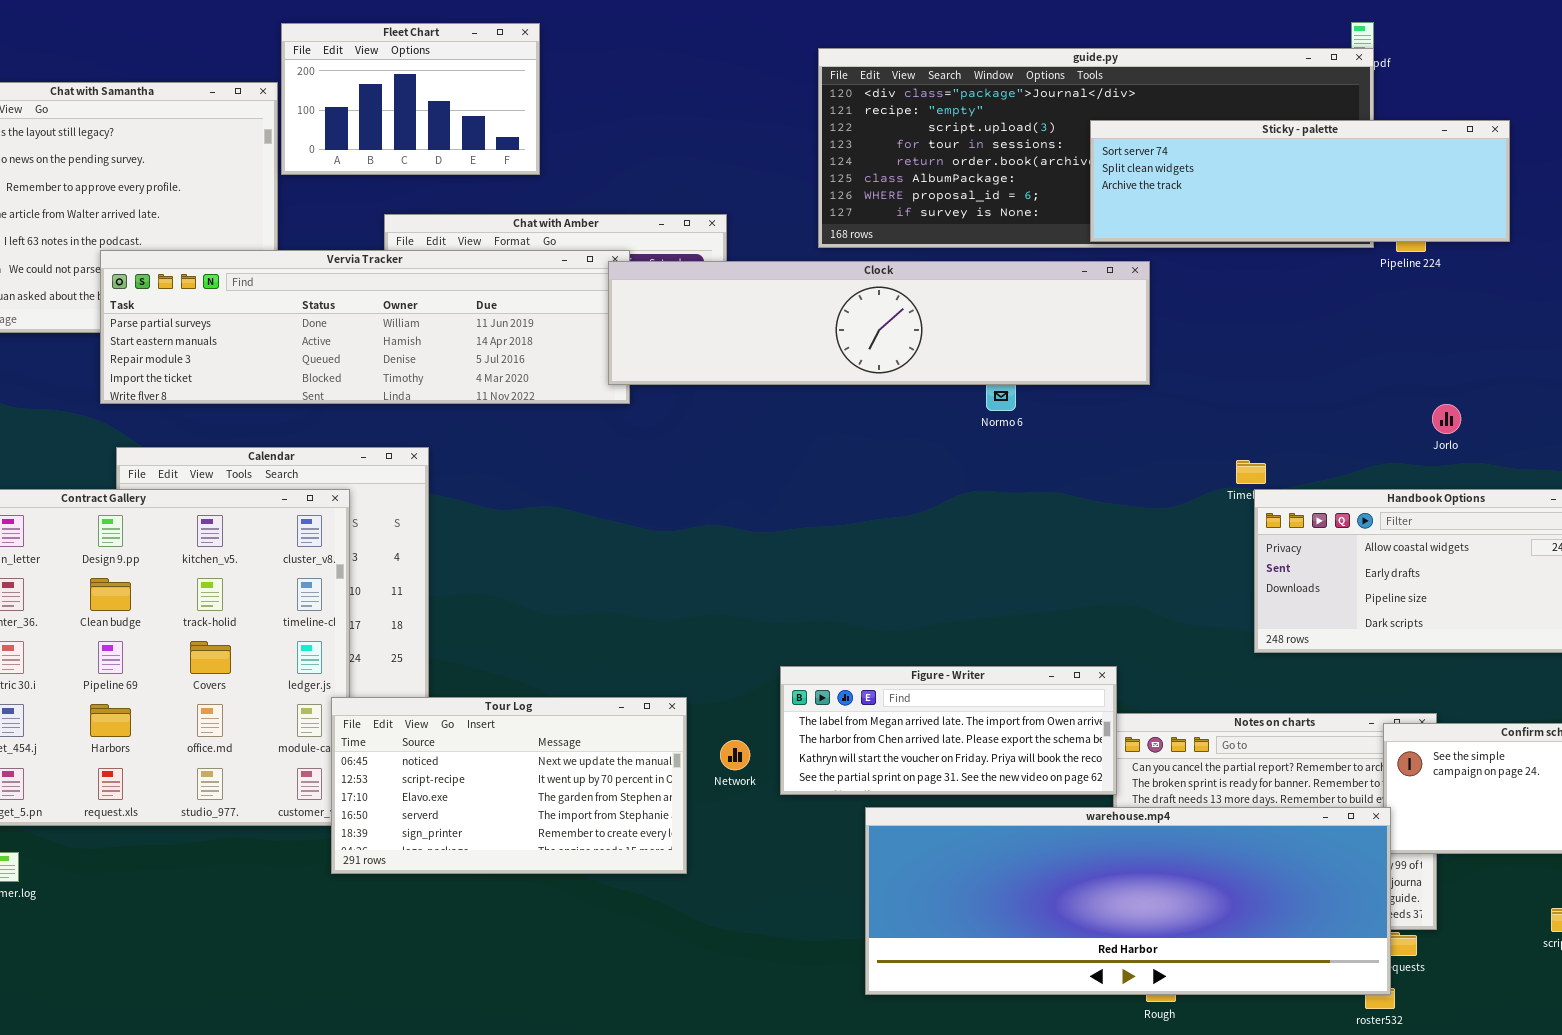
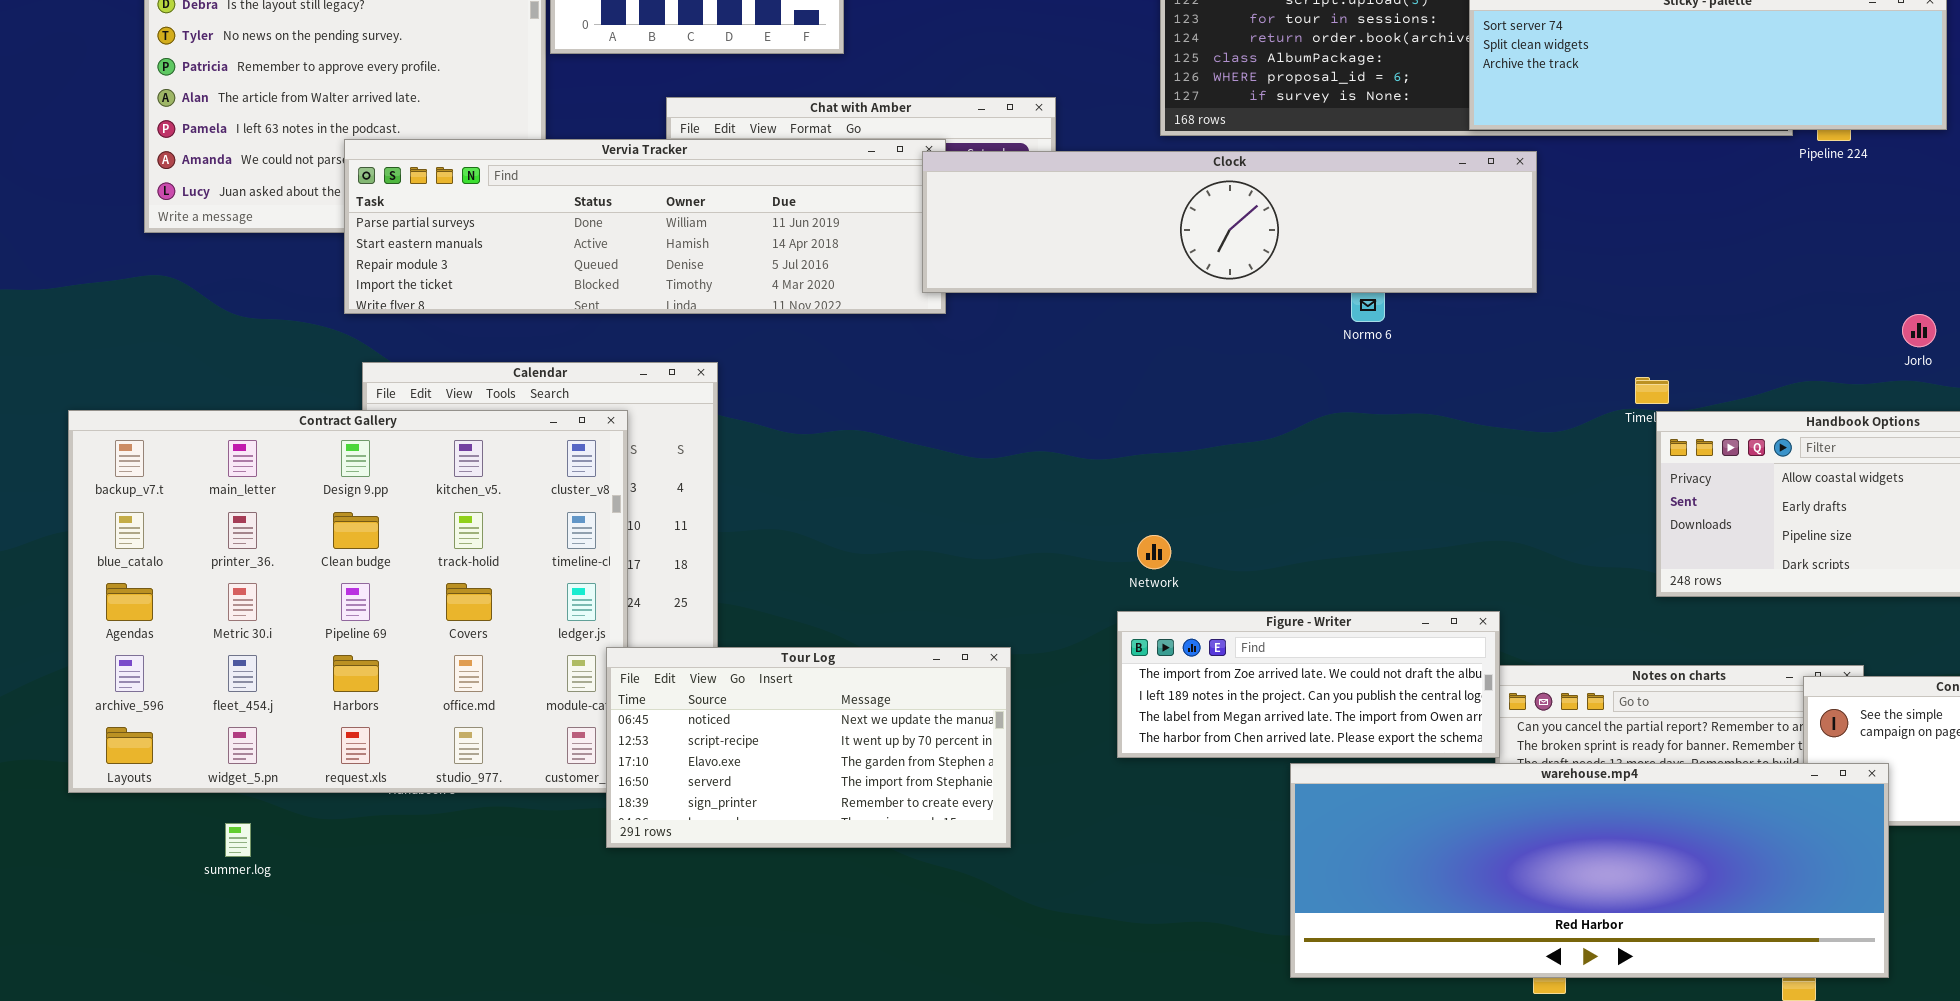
Jorlo: [1432,404,1461,434] -> [1902,314,1936,347], moved
Figure - Writer: [780,666,1117,795] -> [1117,611,1500,758], scrolled up 2 rows
Network: [720,740,750,770] -> [1137,535,1171,569], moved
warehouse.mp4: [865,807,1391,995] -> [1290,763,1889,978], moved

